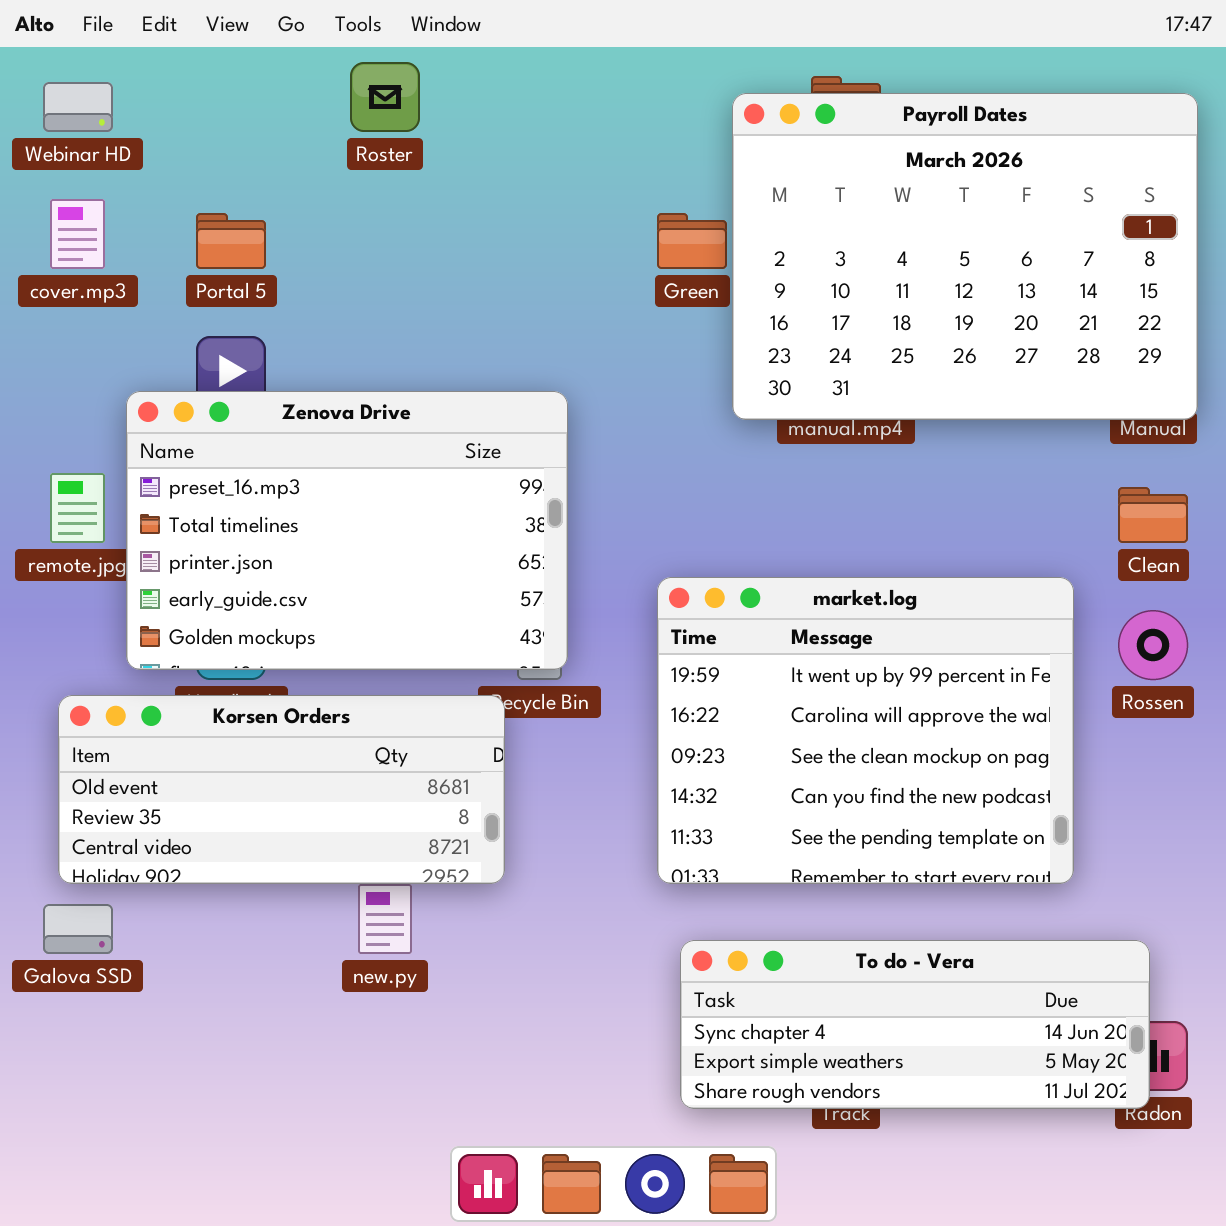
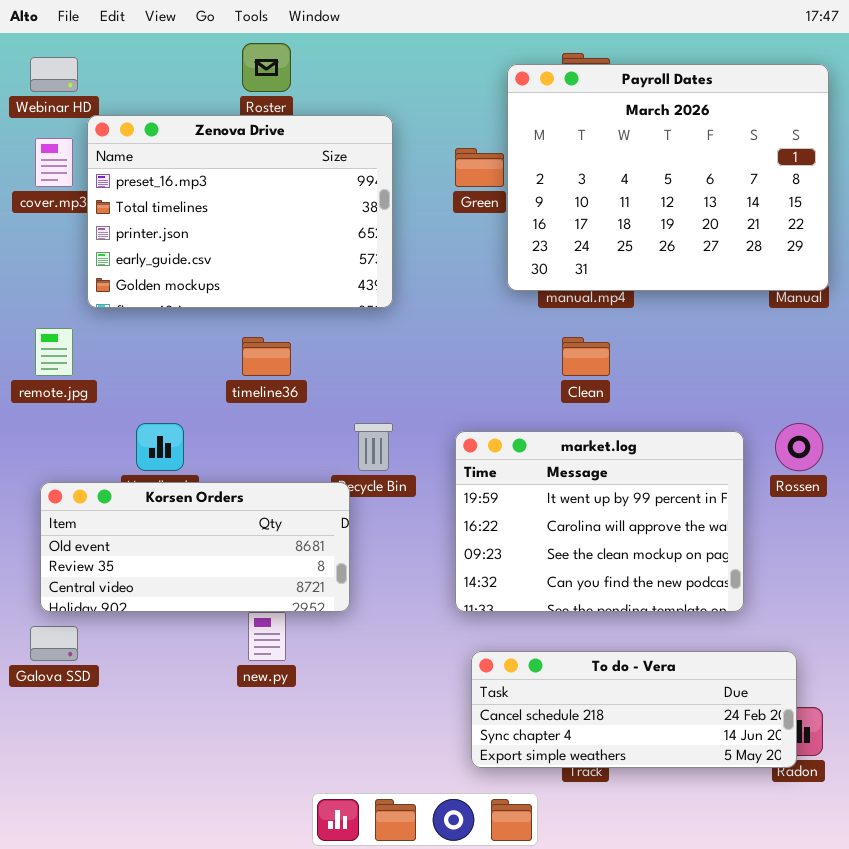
Zenova Drive: [126,391,568,670] -> [87,115,393,308], moved
Clean: [1118,487,1188,543] -> [562,337,610,376], moved
market.log: [657,577,1074,884] -> [455,431,744,612], resized
To do - Vera: [680,940,1150,1109] -> [471,651,797,768], scrolled up 1 row

